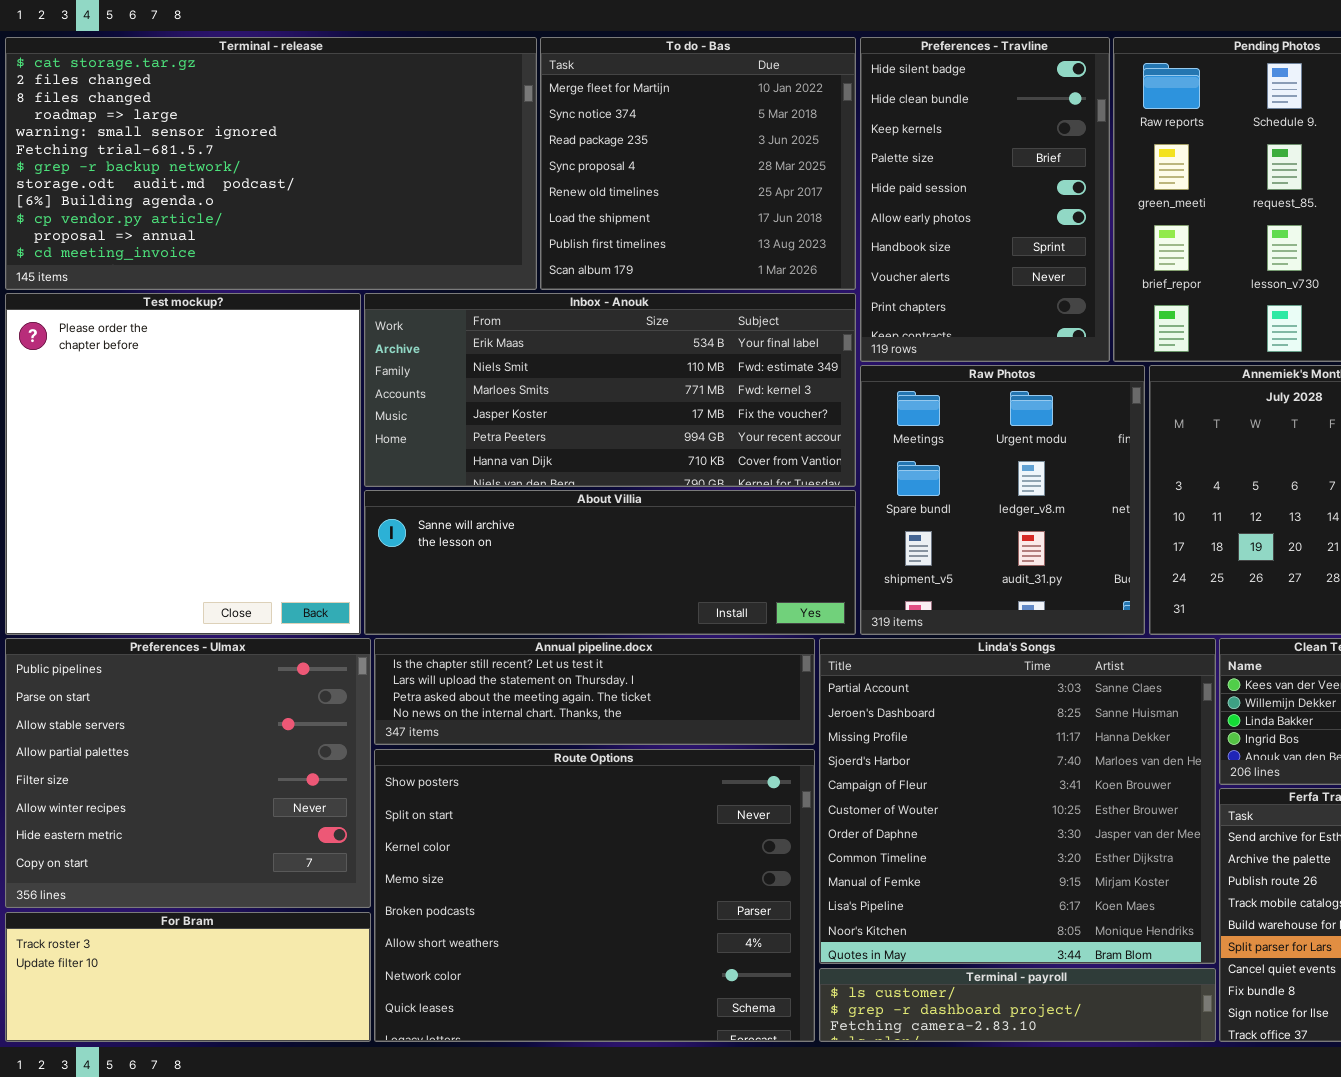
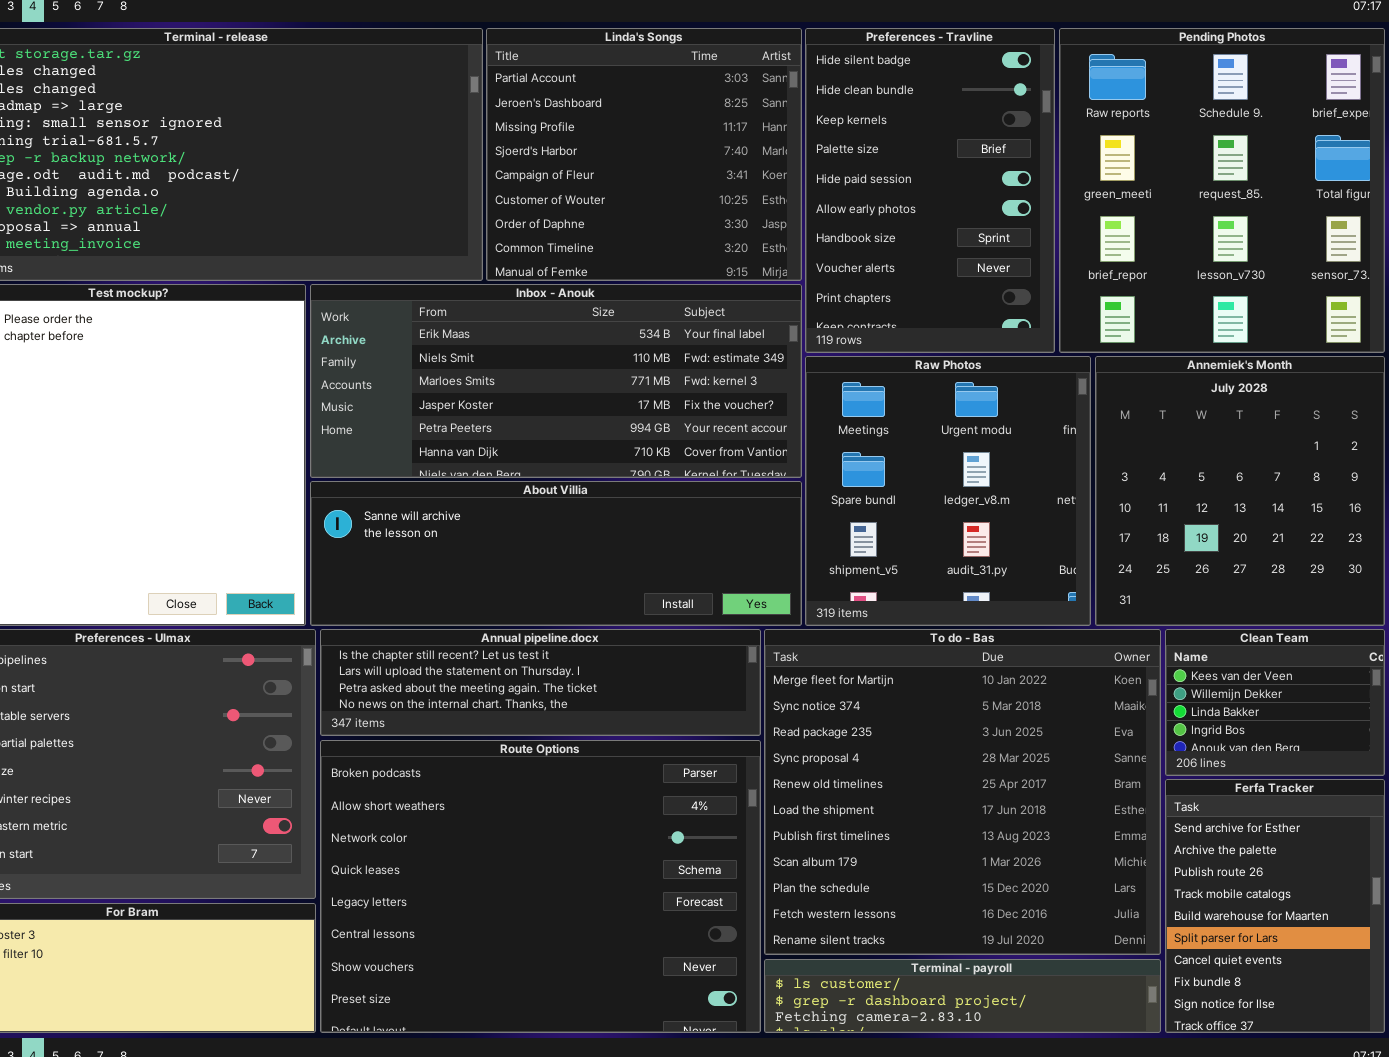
To do - Bas: [540,37,856,290] -> [764,629,1161,955], moved, resized
Linda's Songs: [819,638,1216,964] -> [486,28,802,281], moved, resized
Route Options: [374,749,815,1042] -> [320,740,761,1033], scrolled down 4 rows

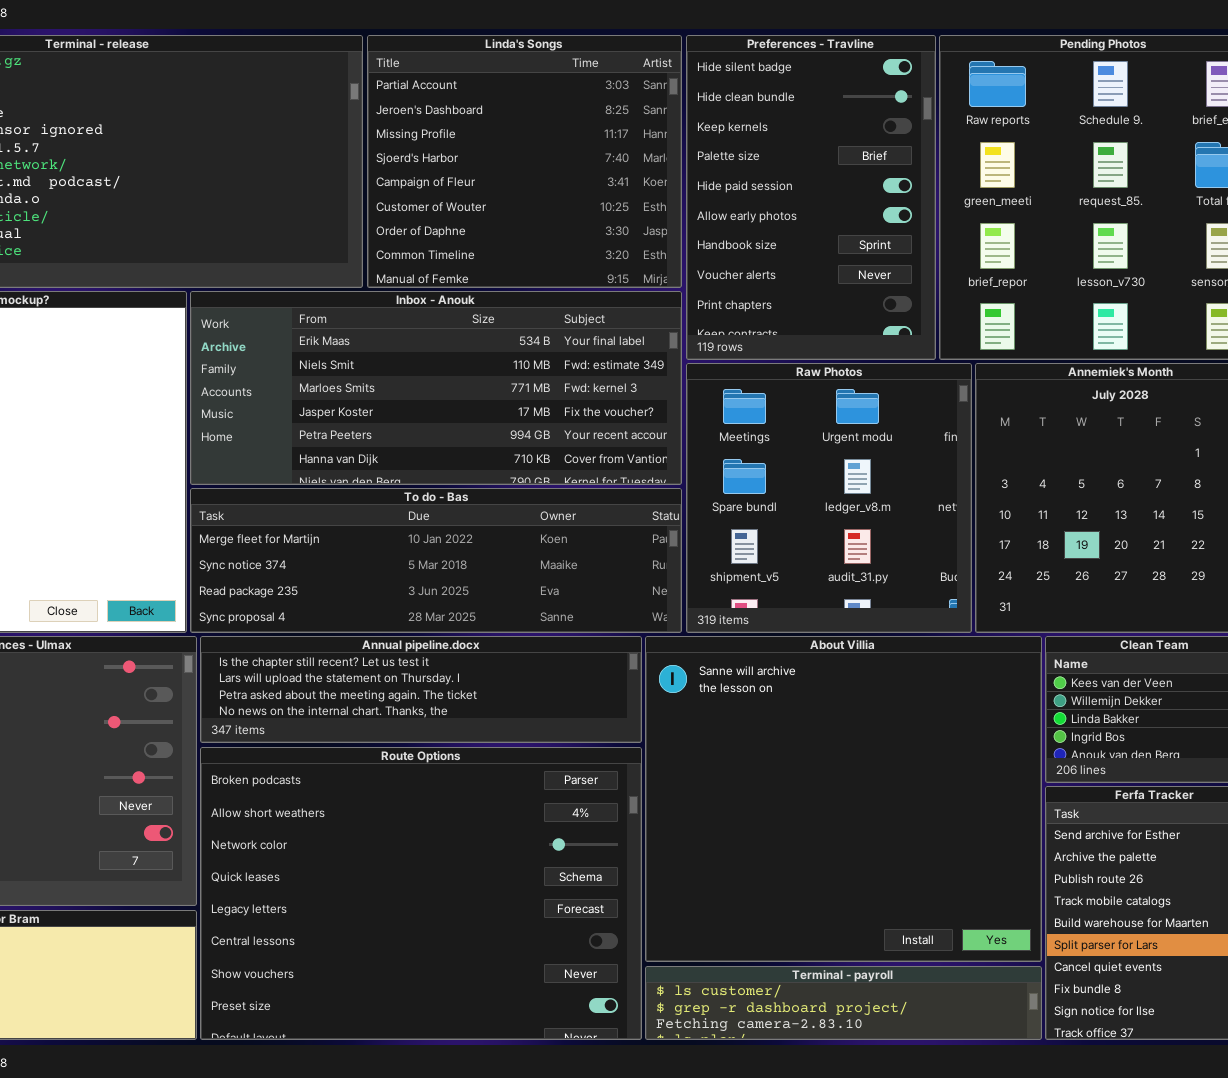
About Villia: [310,481,802,626] -> [645,636,1042,962], moved, resized
To do - Bas: [764,629,1161,955] -> [190,488,682,633], moved, resized

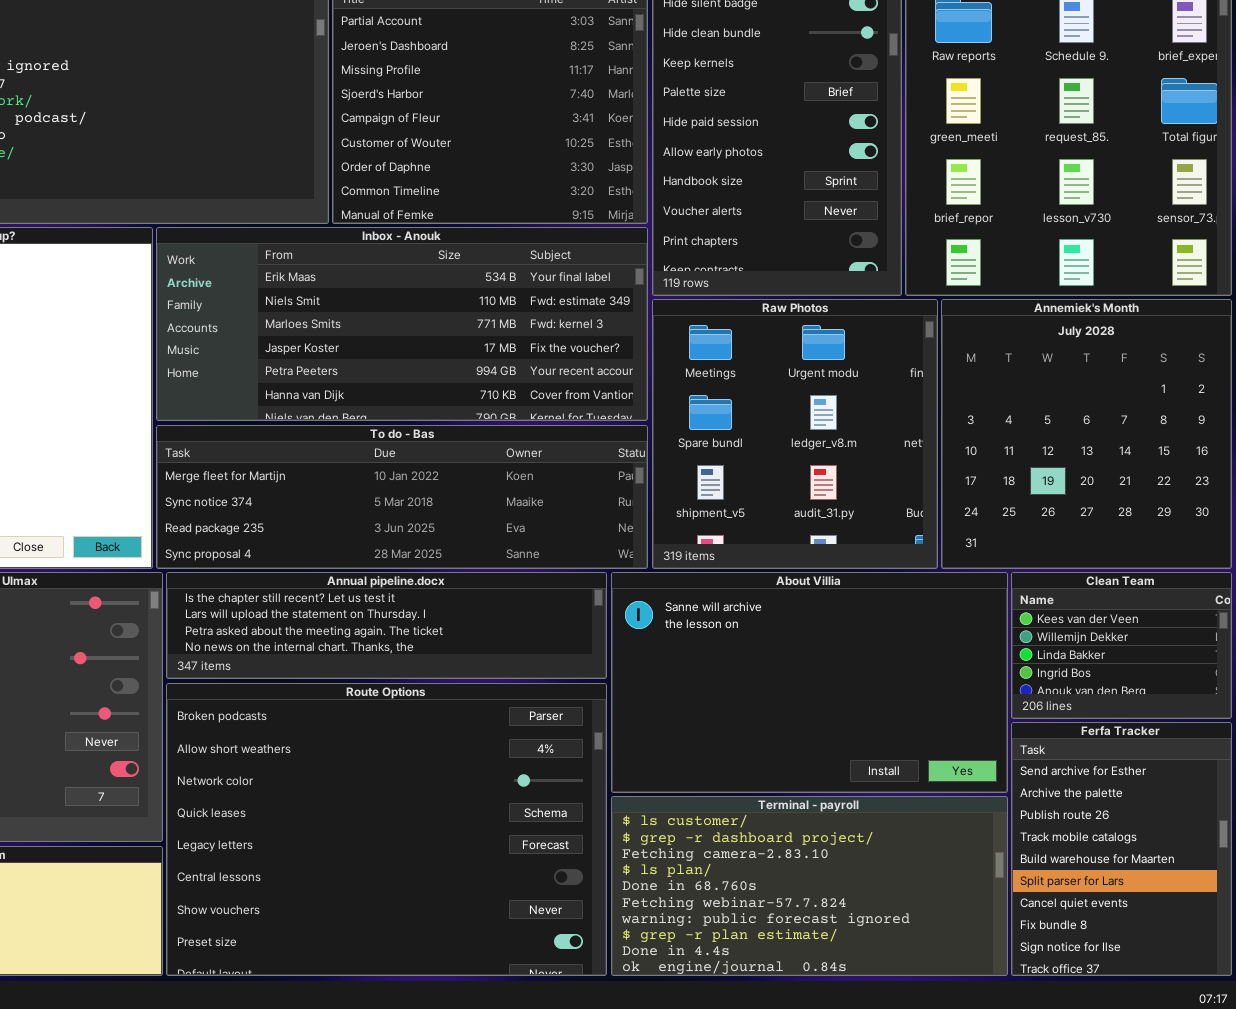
About Villia: [645,636,1042,962] -> [611,572,1008,793], resized
Terminal - payroll: [645,966,1042,1040] -> [611,796,1008,976], resized

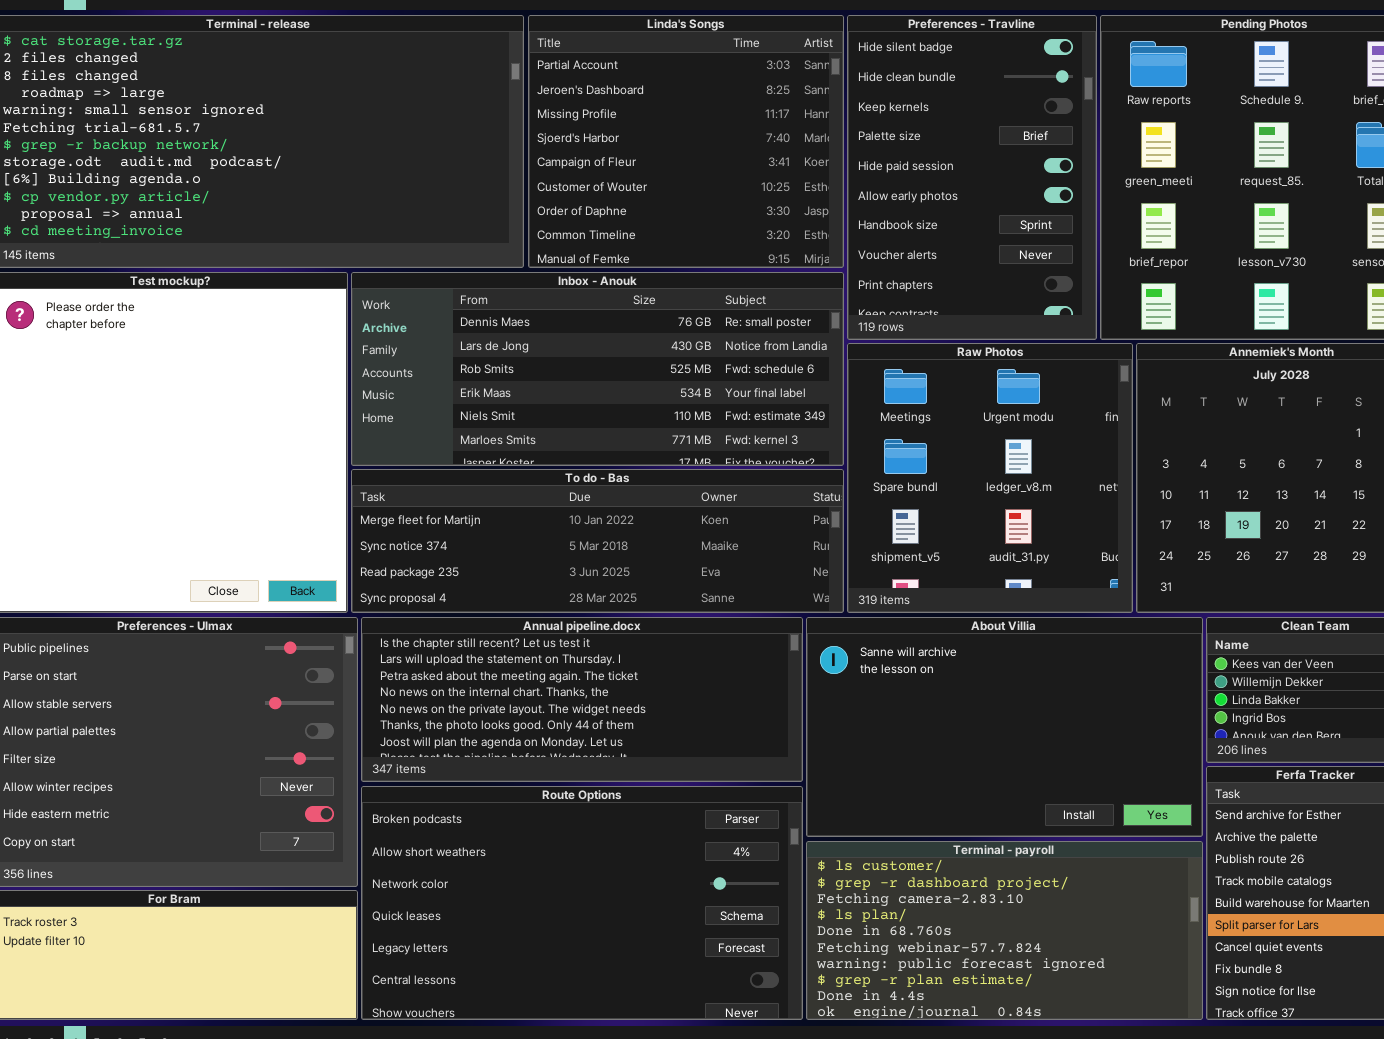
Inbox - Anouk: [156,227,648,421] -> [351,272,844,466], scrolled up 3 rows
Annual pipeline.docx: [166,572,607,679] -> [361,617,803,782], resized
Route Options: [166,683,607,976] -> [361,786,803,1020], resized

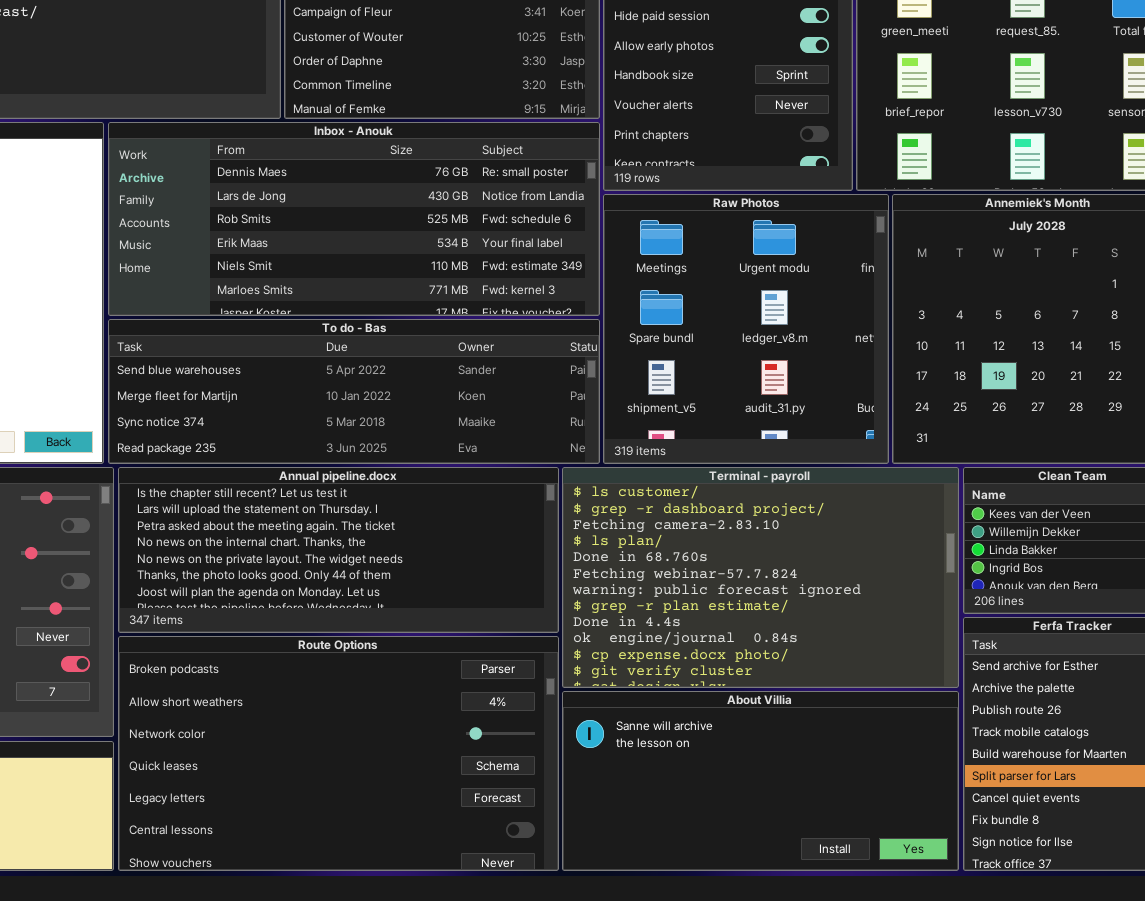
To do - Bas: [351,469,844,613] -> [108,319,600,464], scrolled up 1 row
About Villia: [806,617,1203,837] -> [562,691,959,871], moved, resized
Terminal - payroll: [806,841,1203,1020] -> [562,467,959,688], moved, resized

